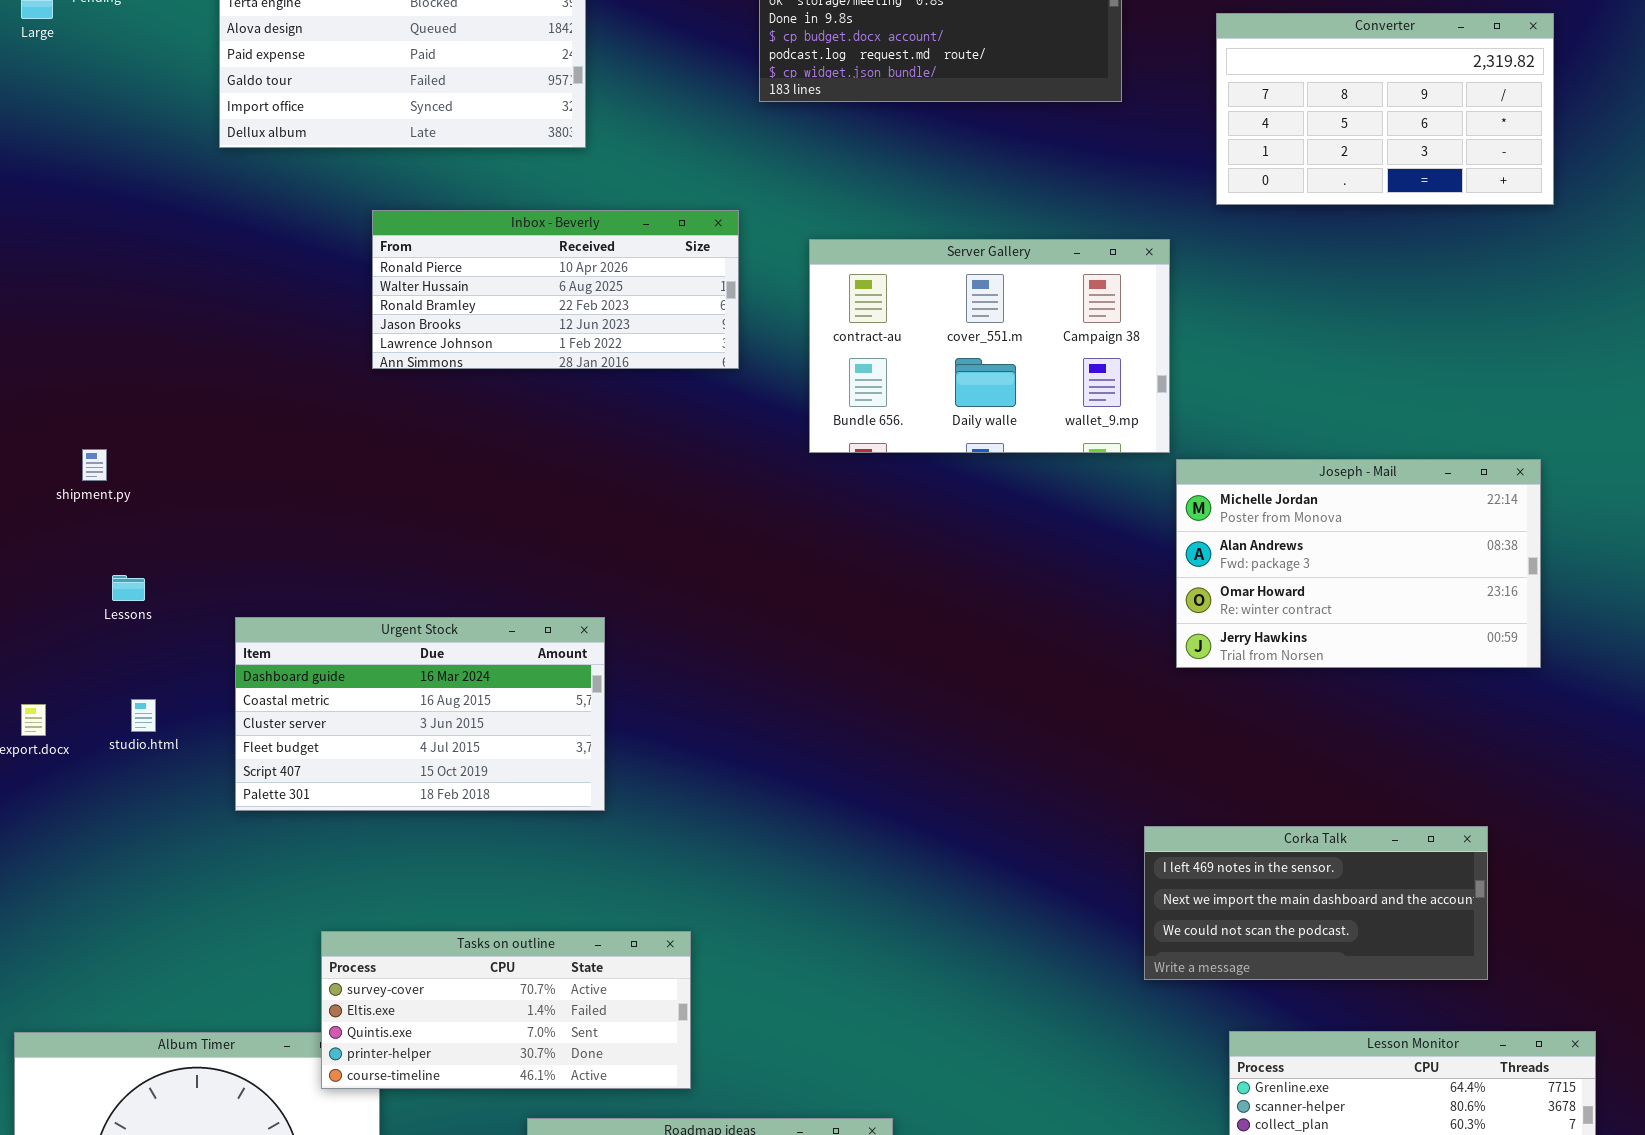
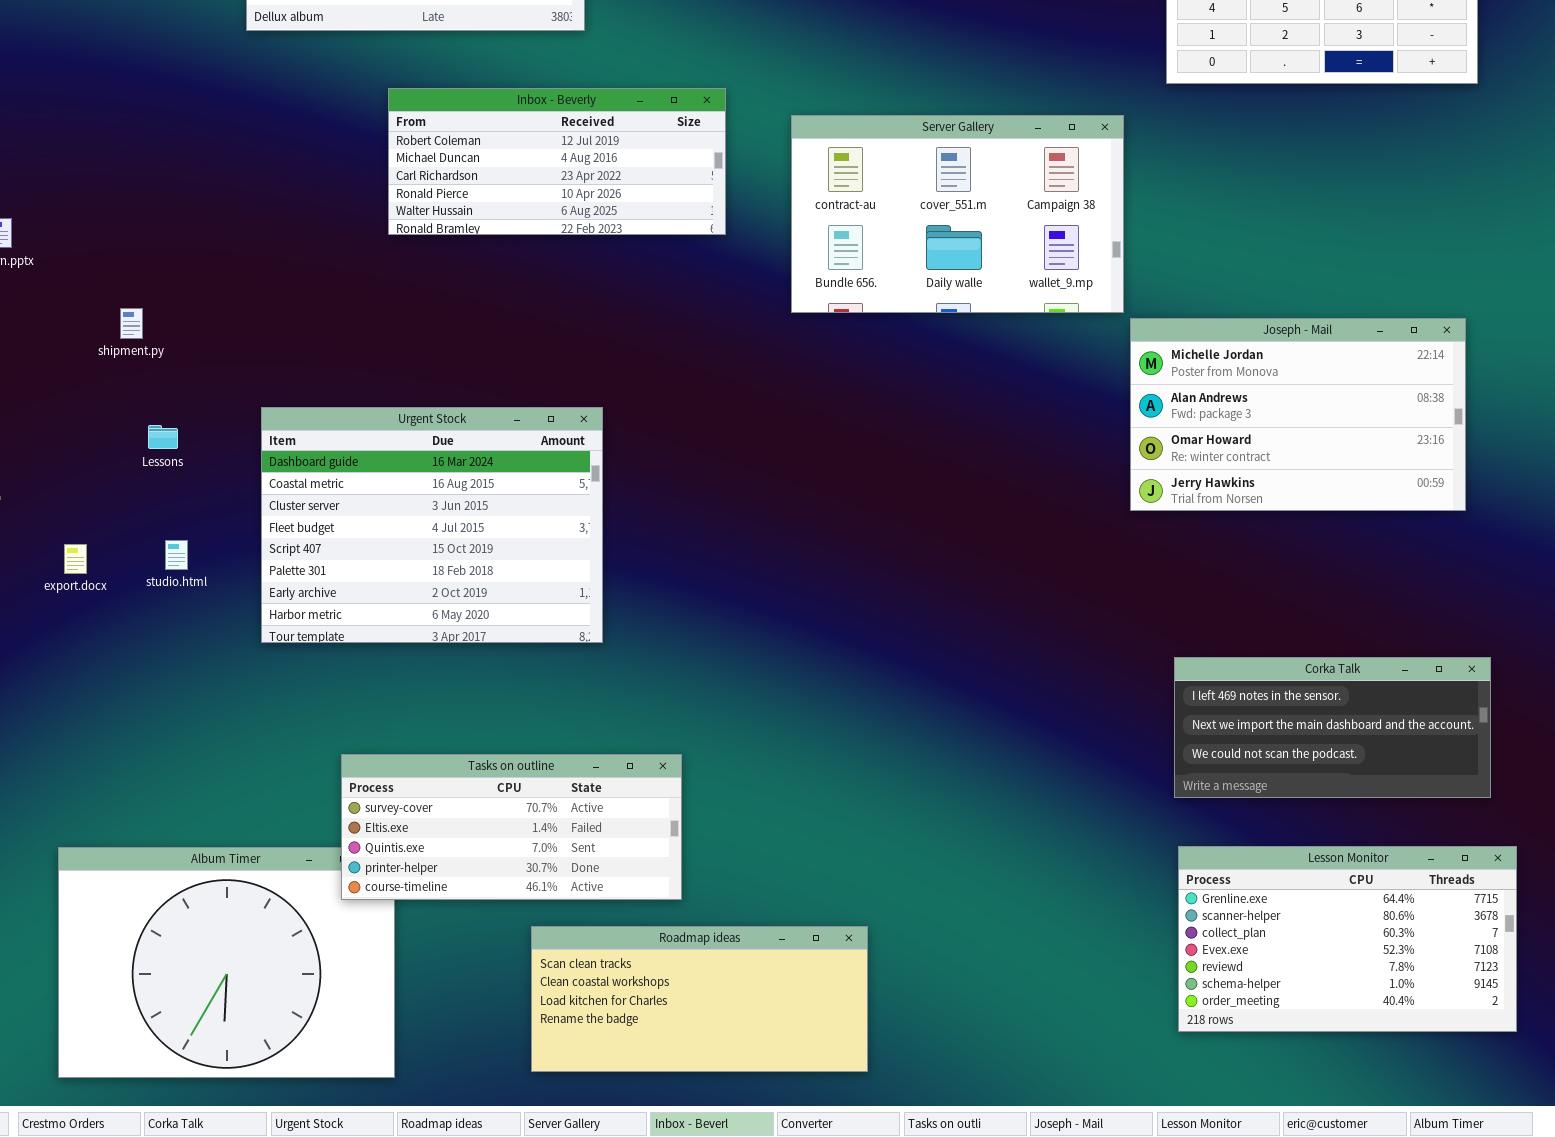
Inbox - Beverly: [372,210,739,369] -> [388,88,726,235], scrolled up 3 rows
Urgent Stock: [235,617,605,811] -> [261,407,603,643], resized
Corka Talk: [1144,826,1488,980] -> [1174,657,1491,798], moved

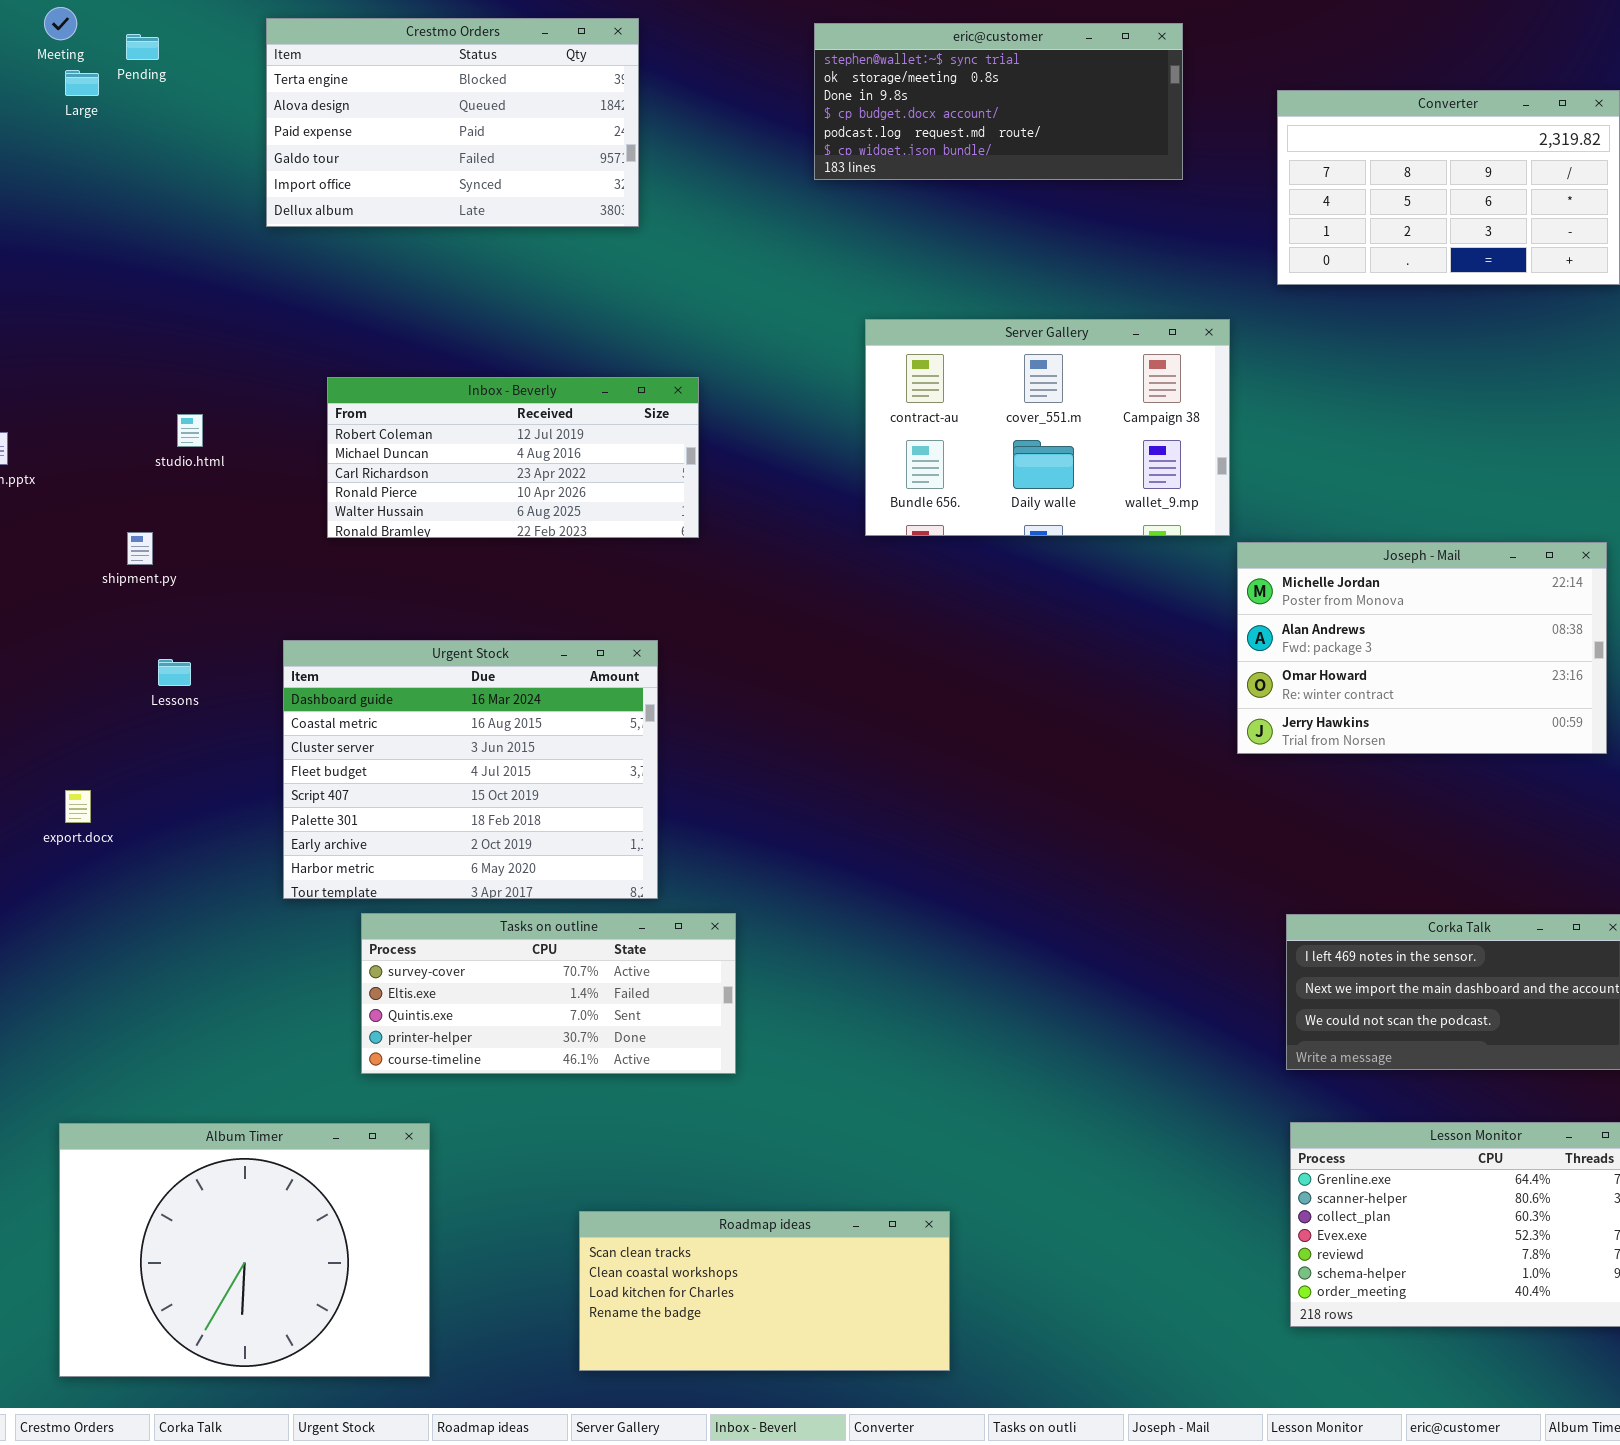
Inbox - Beverly: [388,88,726,235] -> [327,377,699,538], moved
studio.html: [165,540,188,570] -> [177,414,203,447], moved
Tasks on outline: [341,754,682,900] -> [361,913,736,1074], moved

